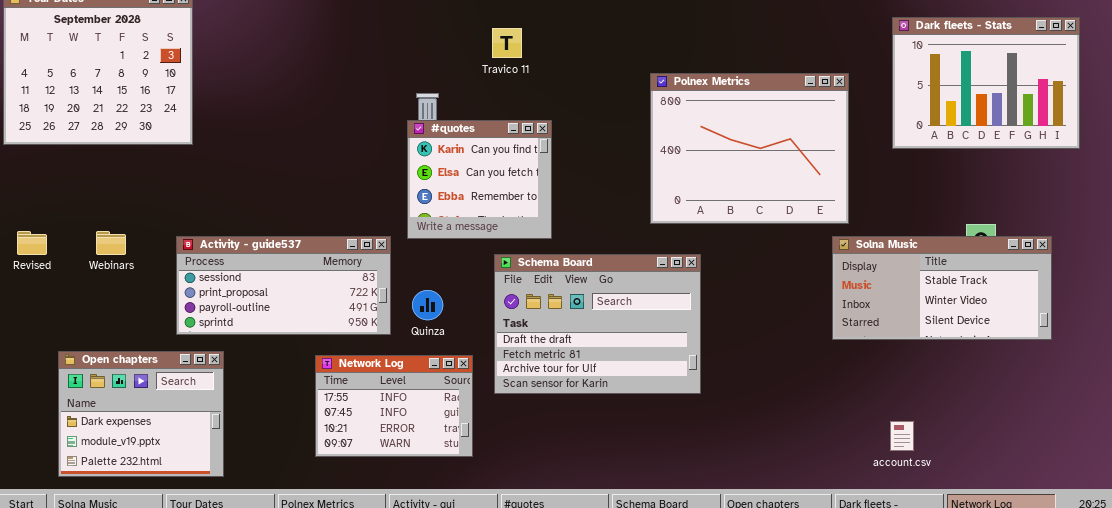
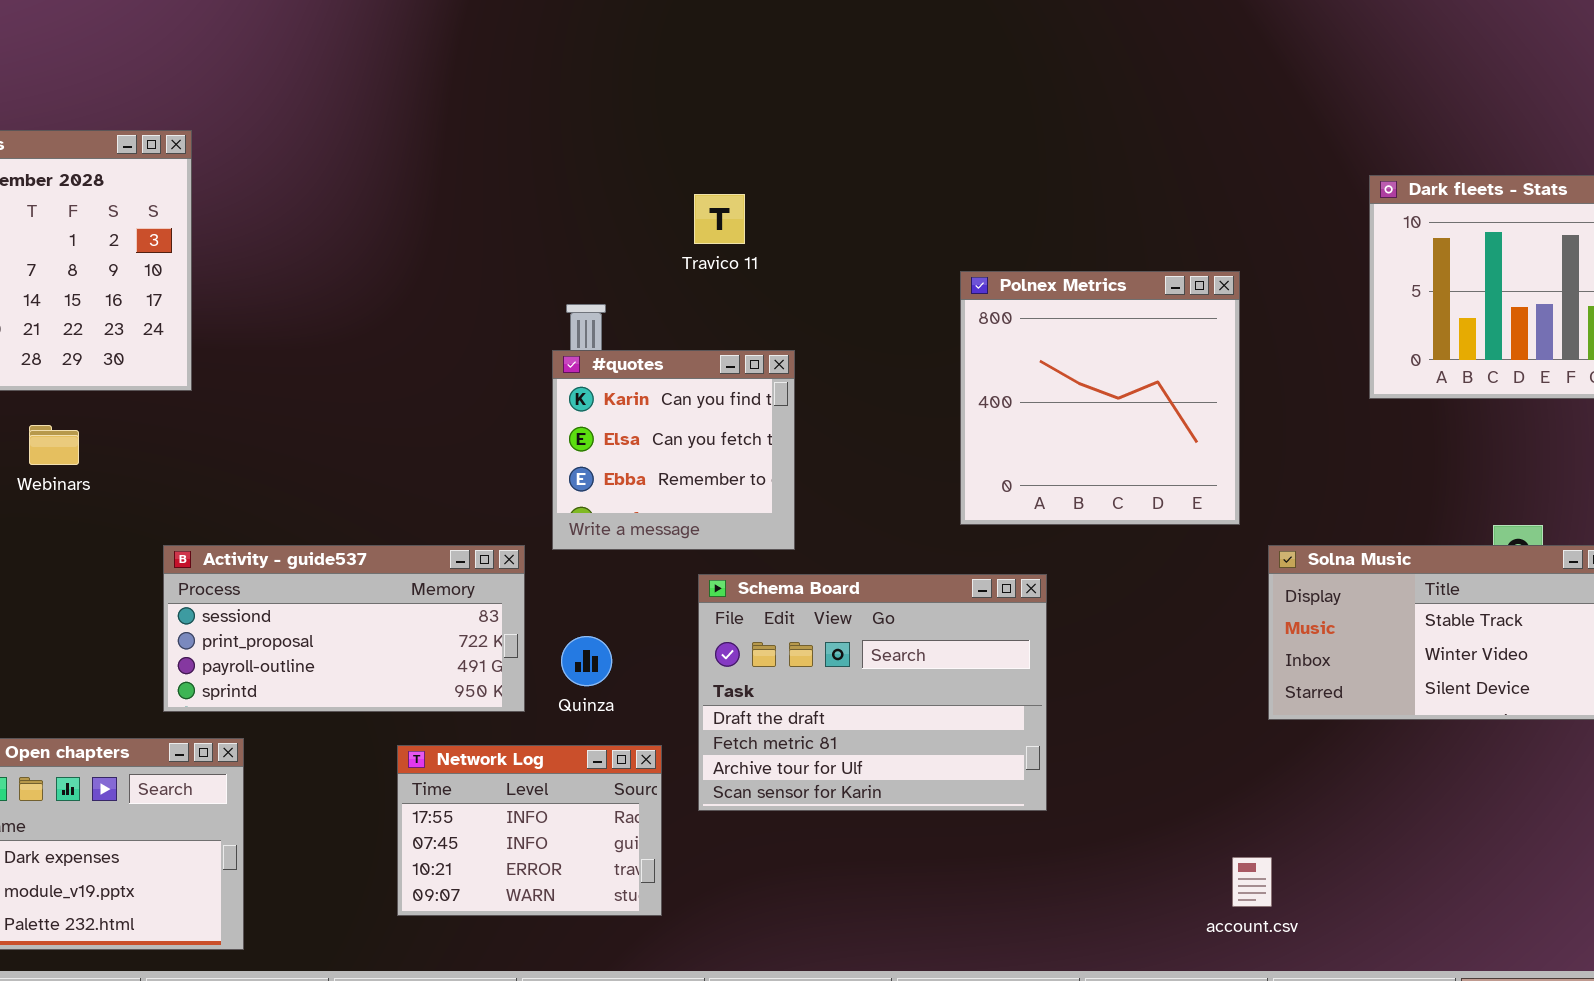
Polnex Metrics: [650,73,849,224] -> [960,271,1240,525], resized
Webinars: [96,231,126,255] -> [29,425,79,465], moved
account.csv: [890,421,914,451] -> [1232,857,1272,907], moved

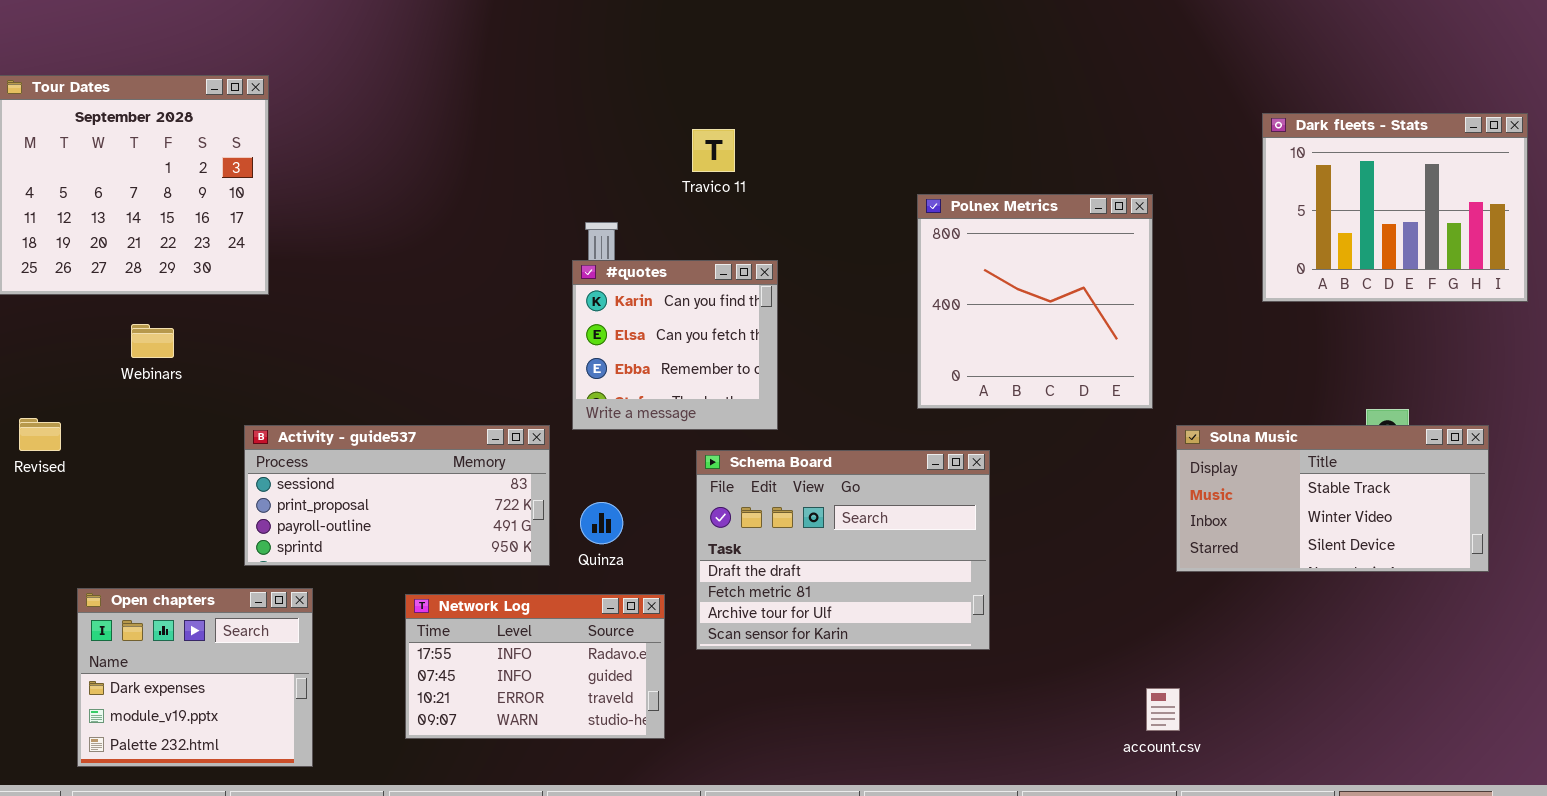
Network Log: [397,745,662,916] -> [405,594,665,739], resized

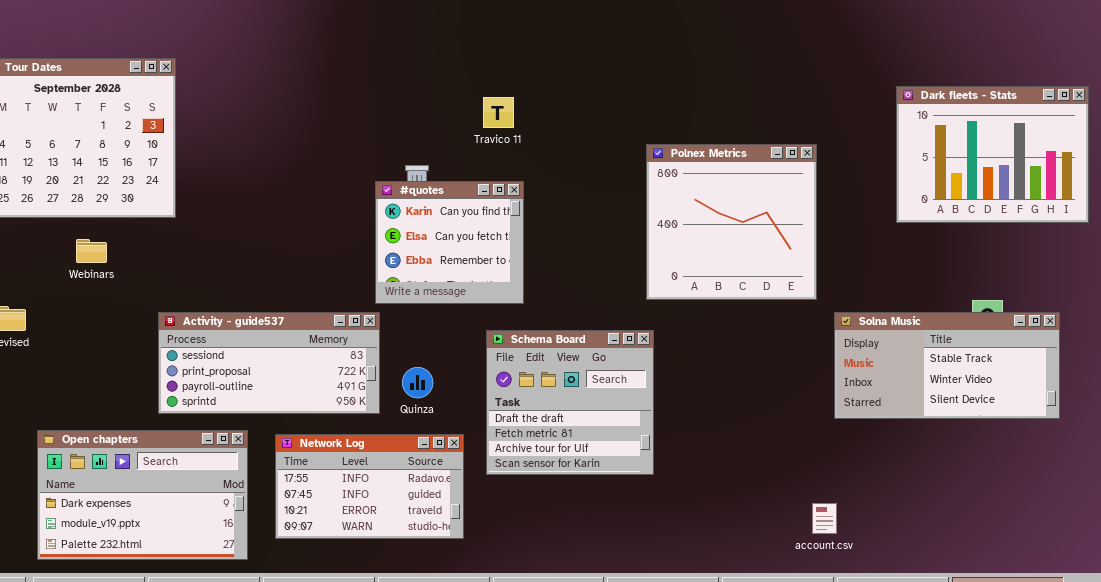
#quotes: [572,260,778,430] -> [375,181,524,304], moved
Schema Board: [696,450,990,650] -> [486,330,654,475], resized
Open chapters: [77,588,313,767] -> [37,430,248,560], resized

